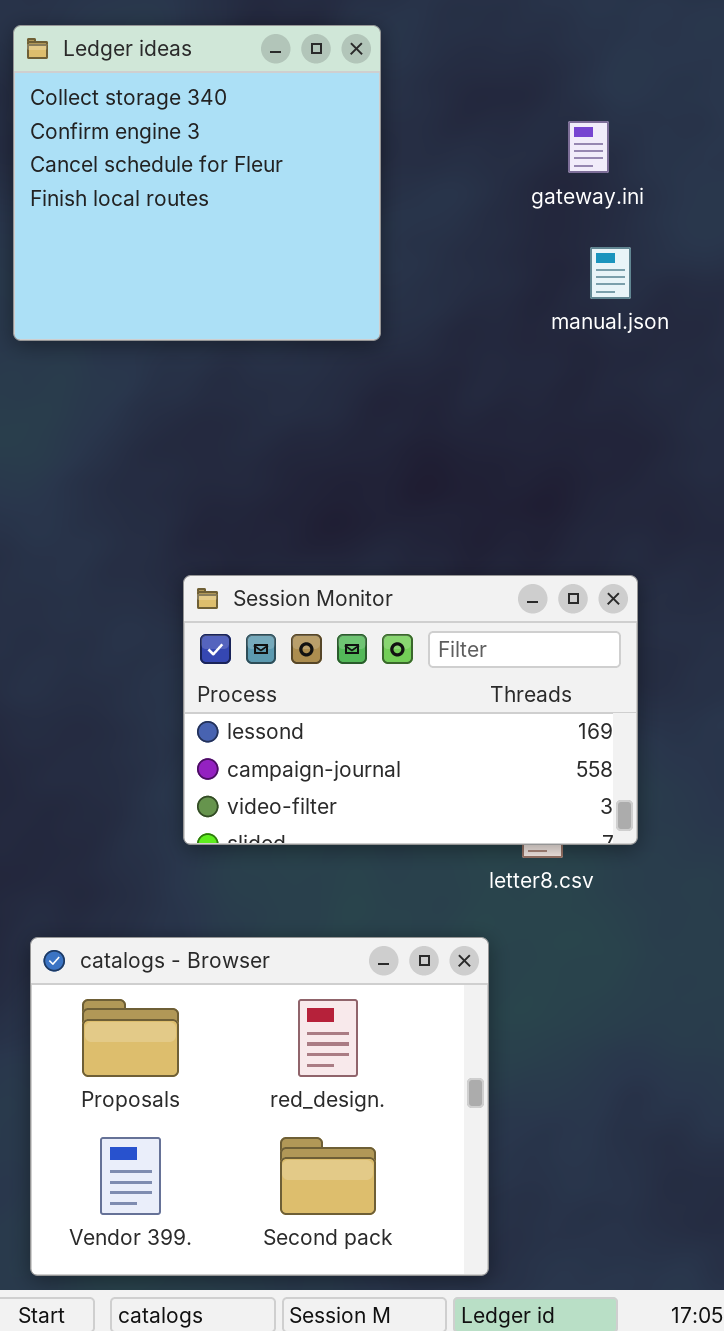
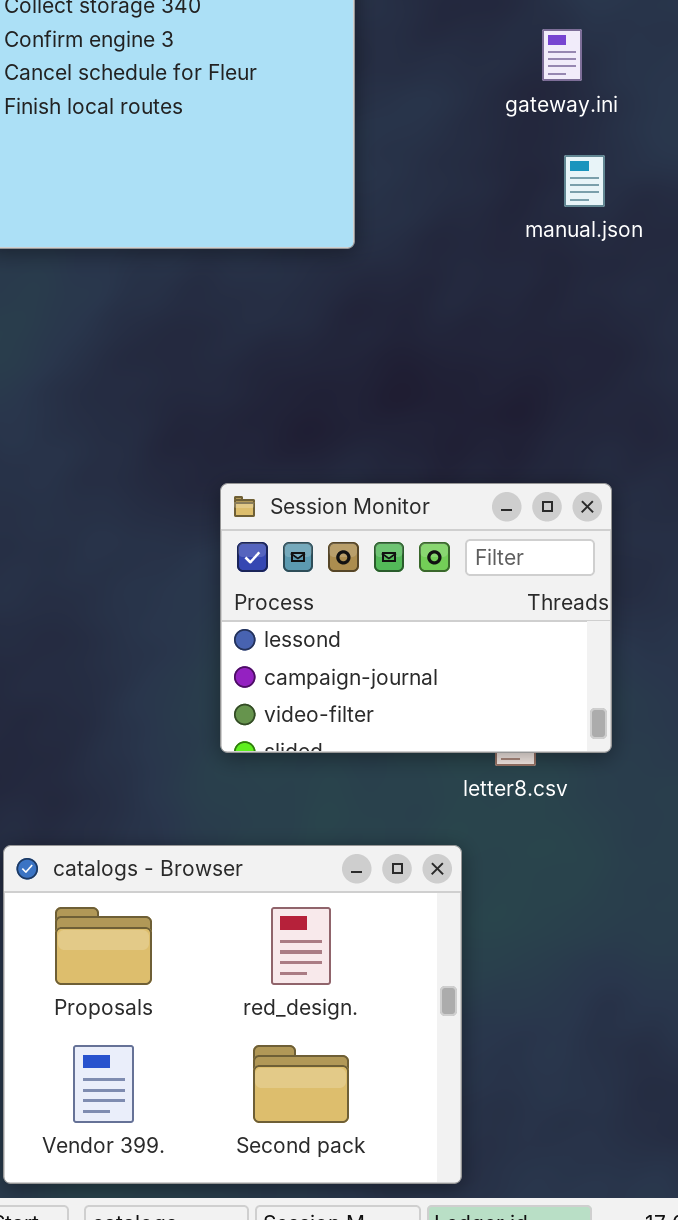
Session Monitor: [183,575,638,845] -> [220,483,612,753], resized

